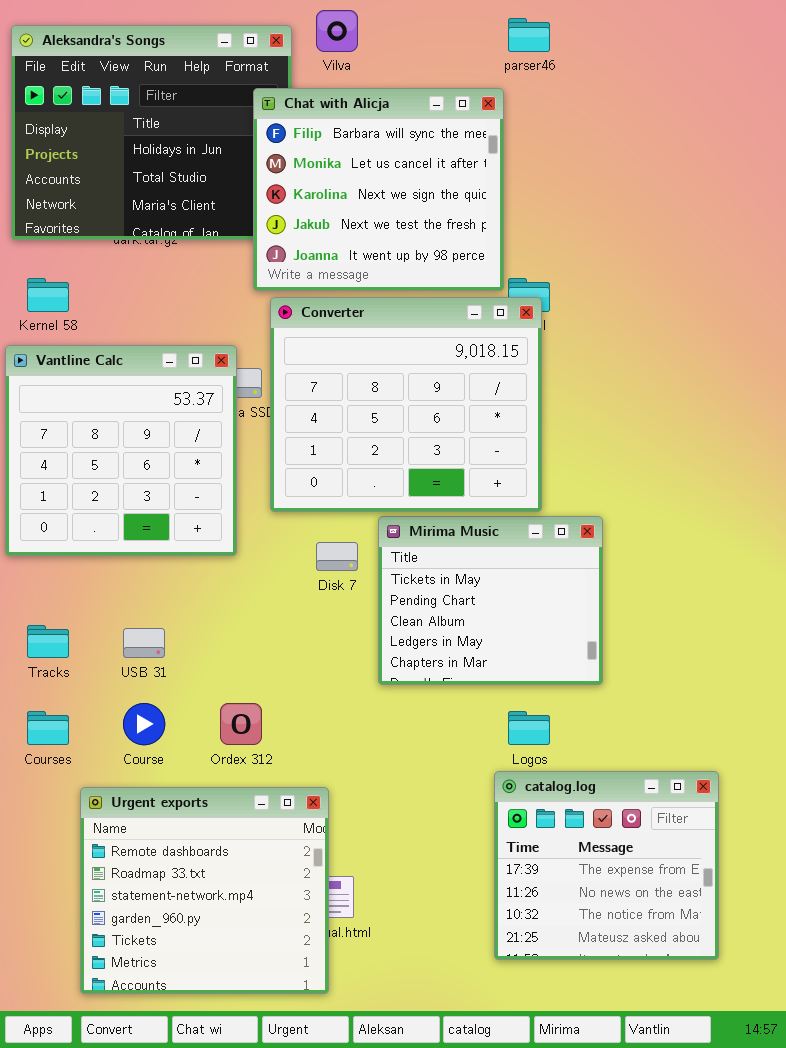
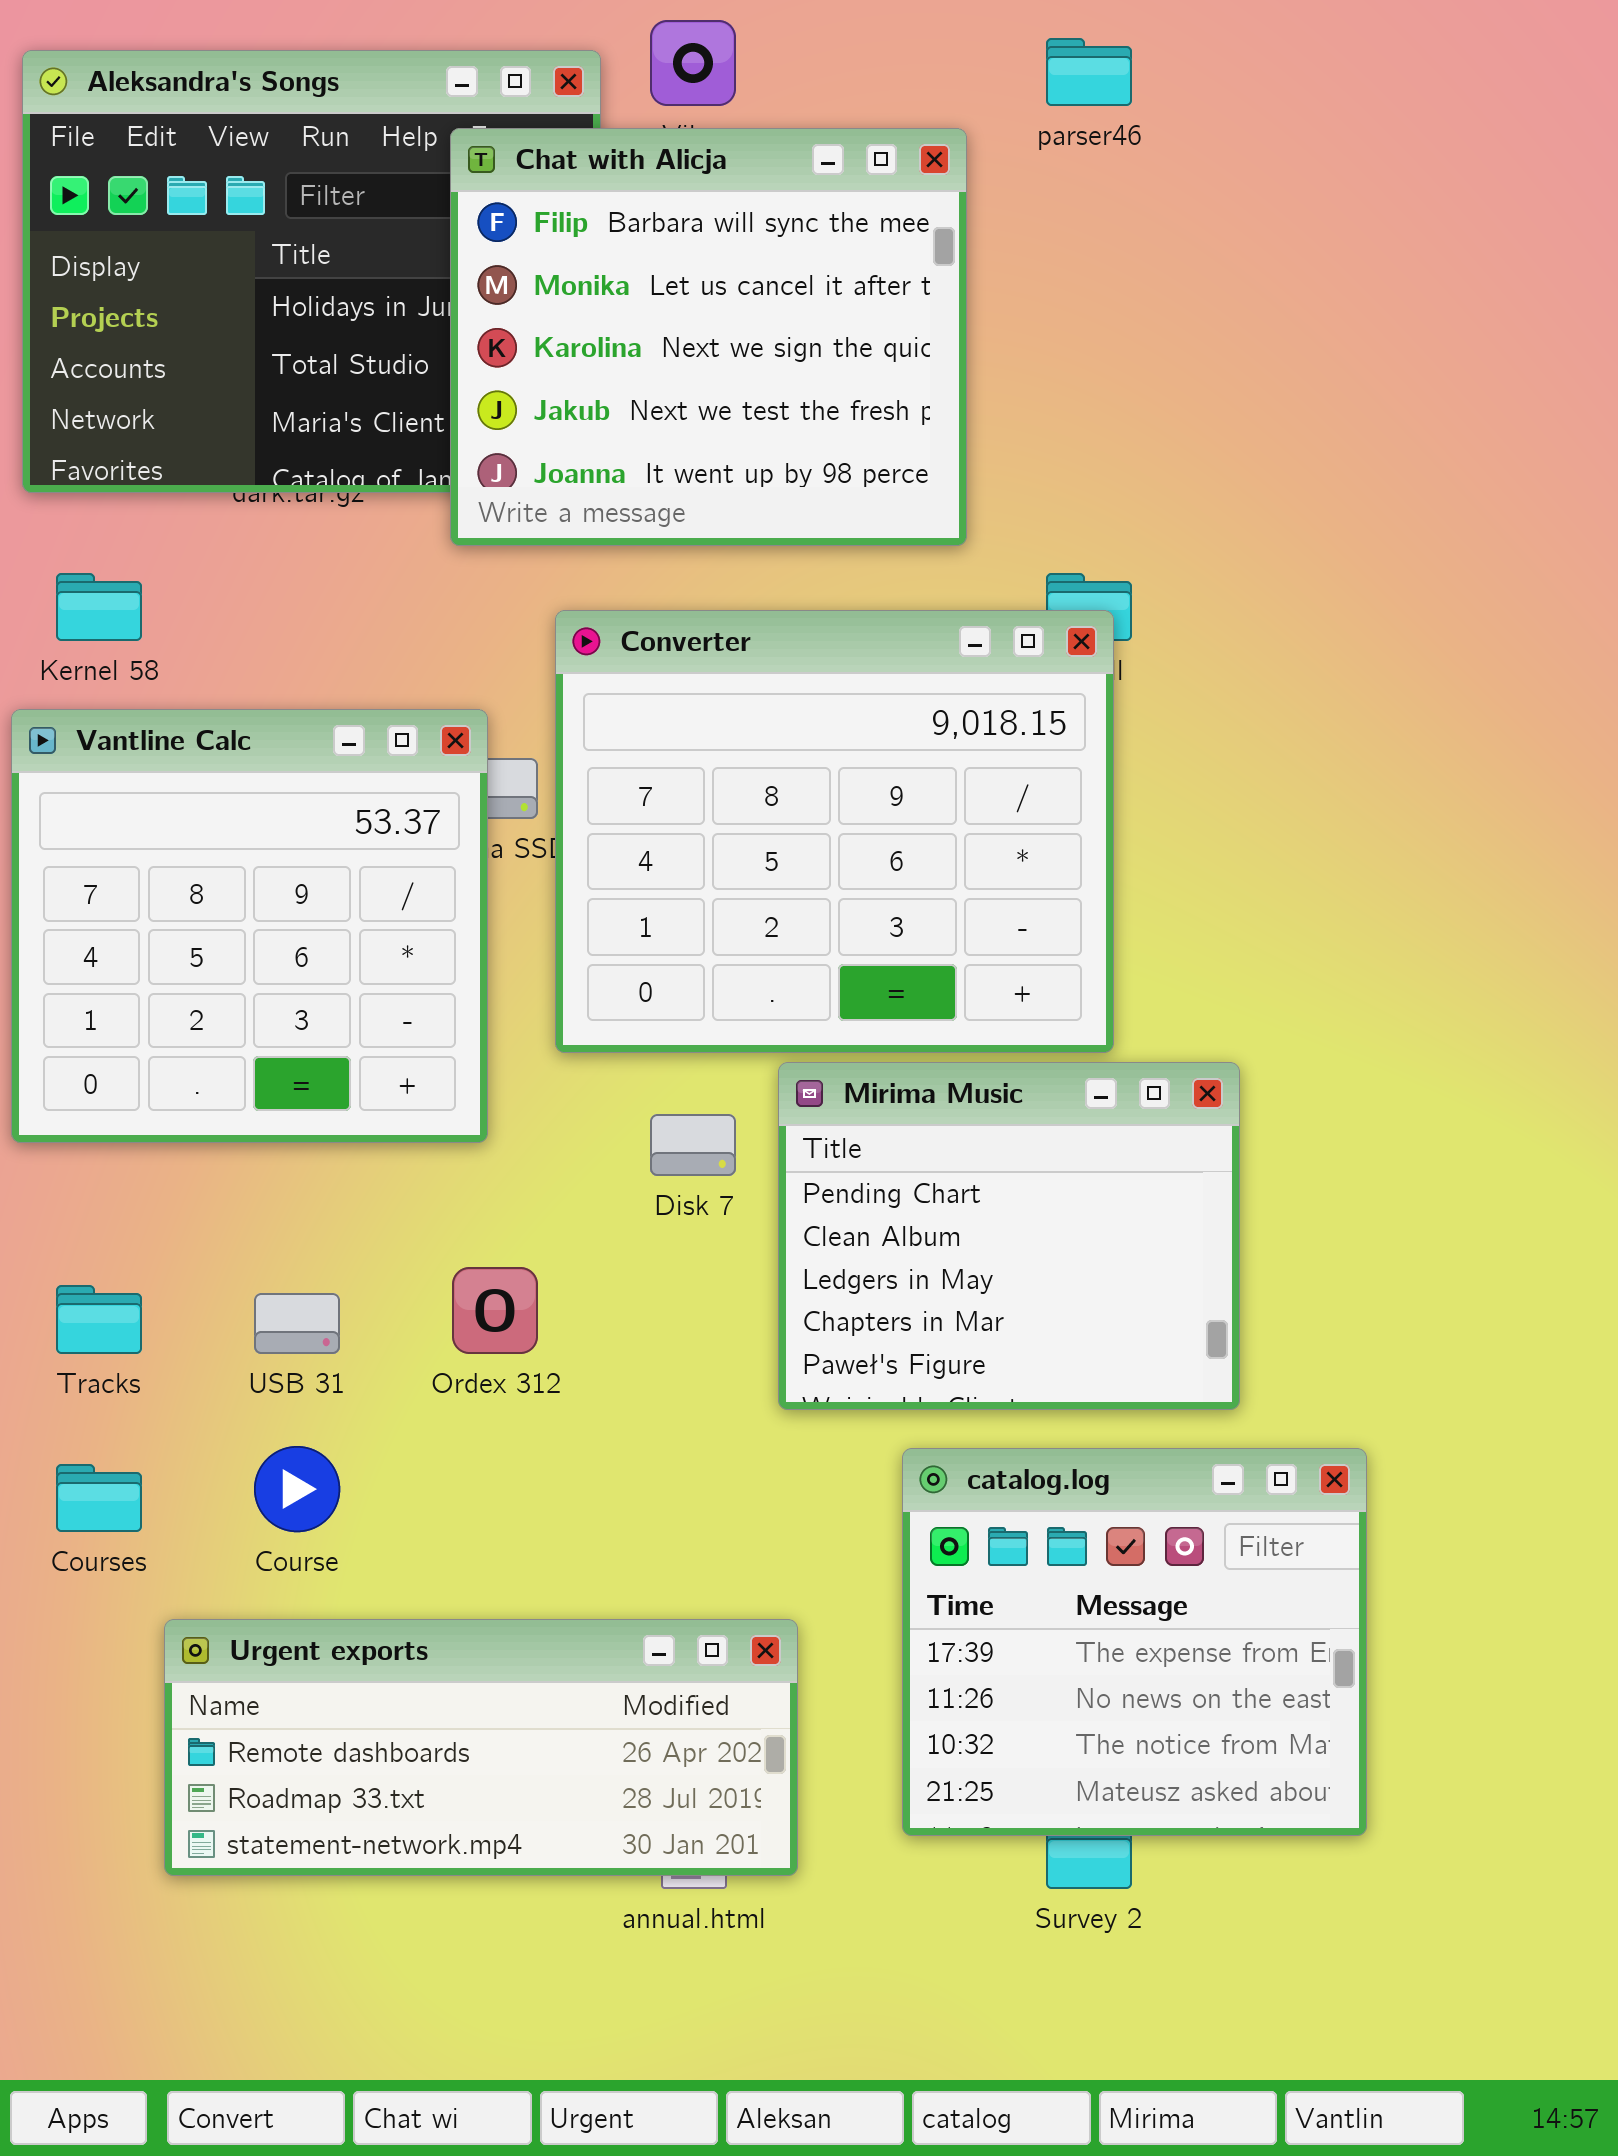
Chat with Alicja: [253,88,504,291] -> [450,128,967,546], moved
Mirima Music: [378,516,603,685] -> [778,1062,1240,1410], scrolled down 1 row
Ordex 312: [220,703,262,745] -> [452,1267,538,1354], moved
catalog.log: [494,771,719,960] -> [902,1448,1367,1836], moved
Urgent exports: [80,787,329,994] -> [164,1619,798,1876], resized

